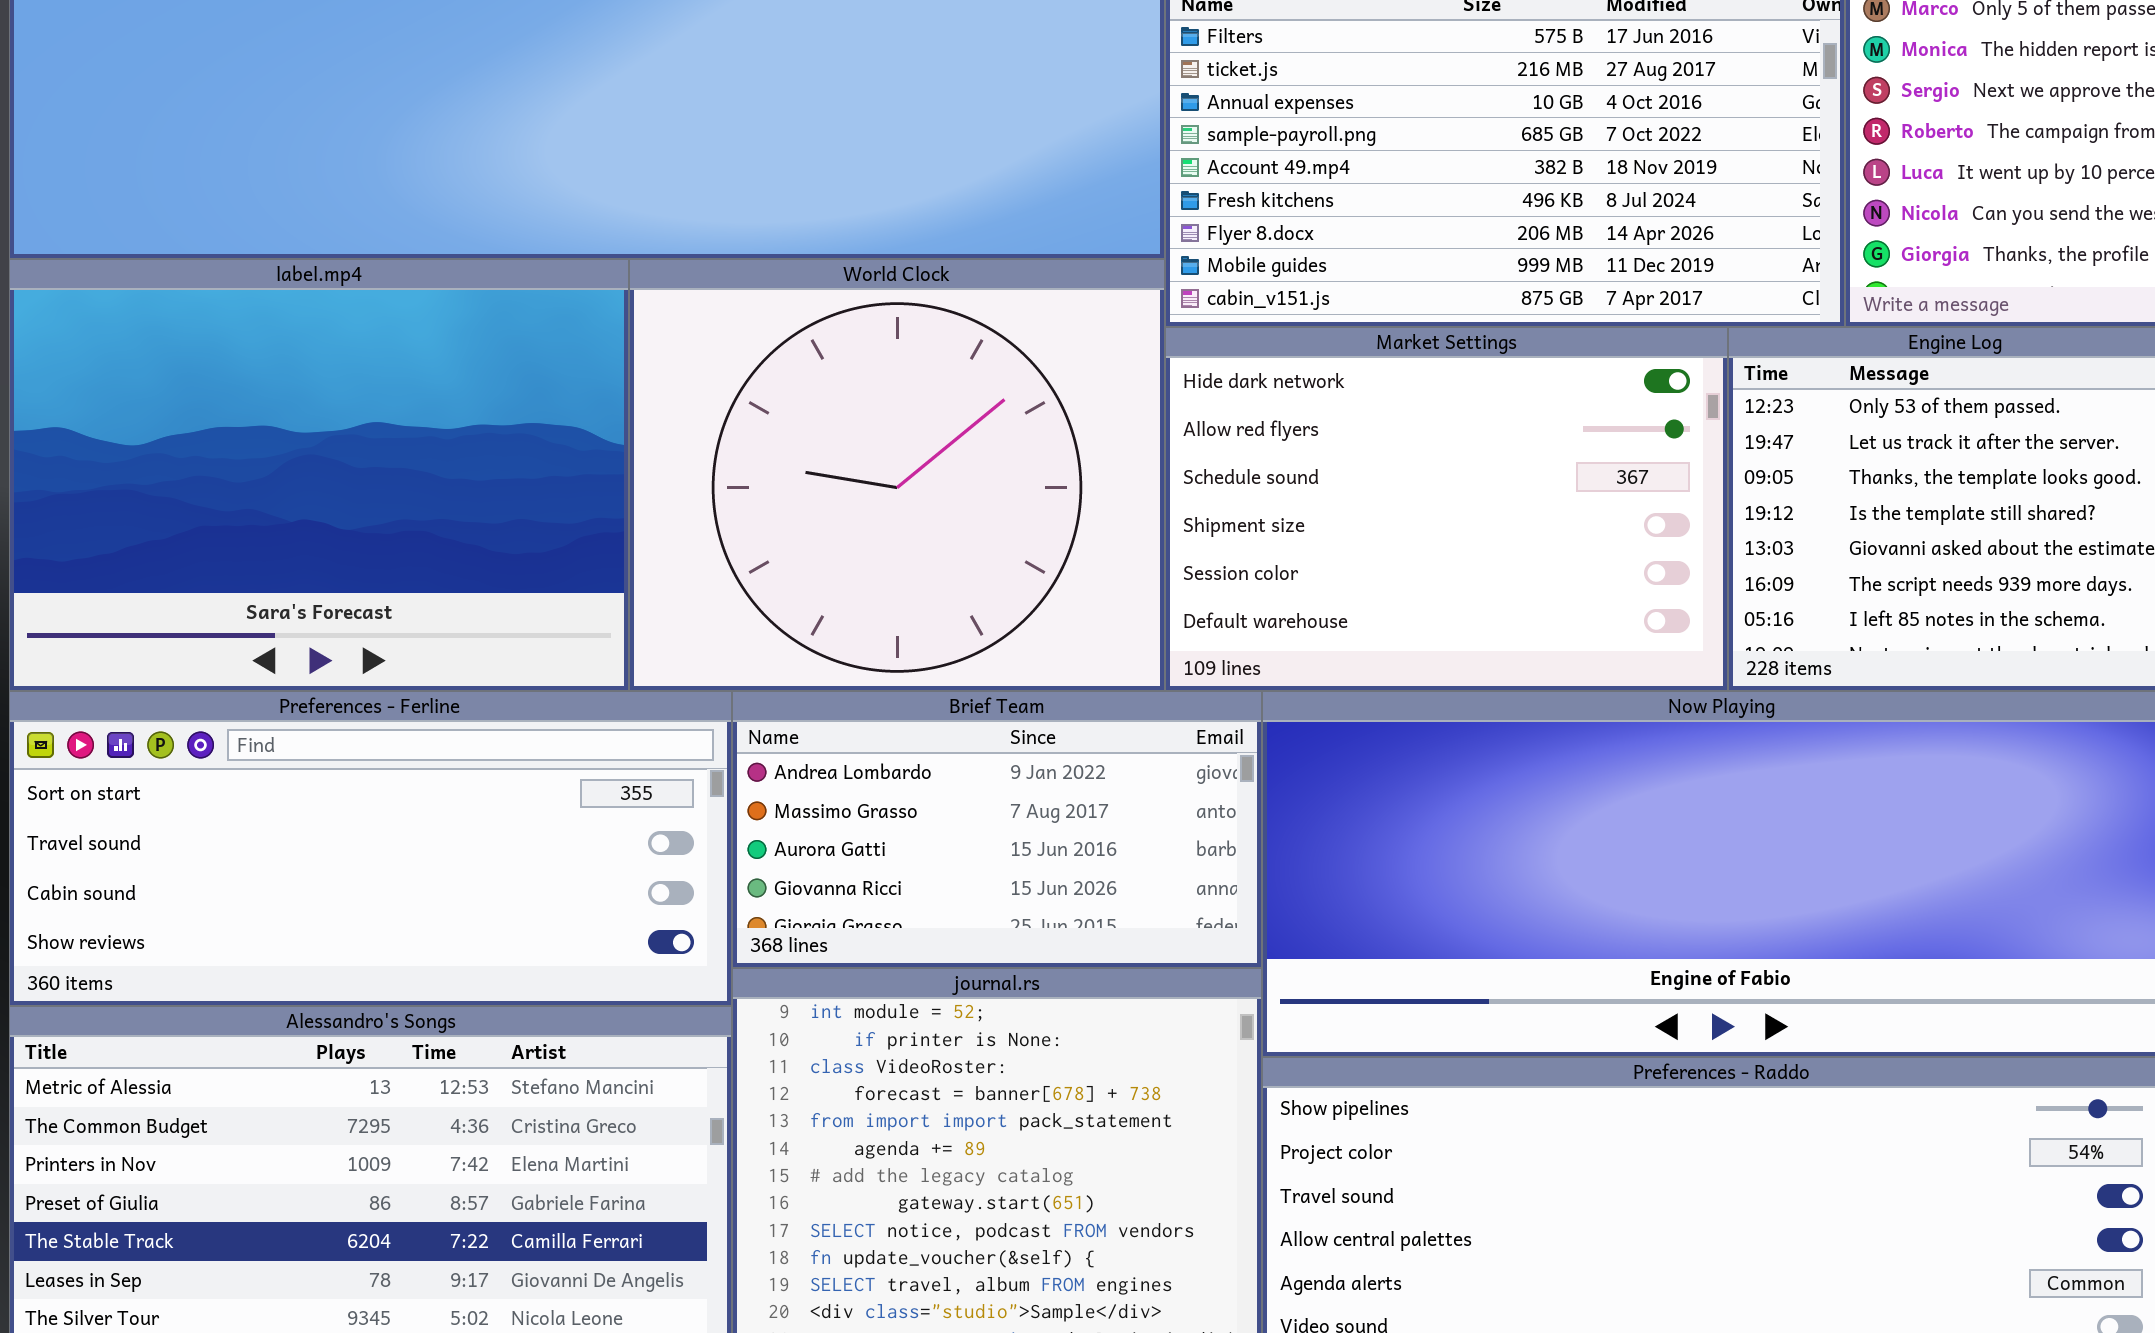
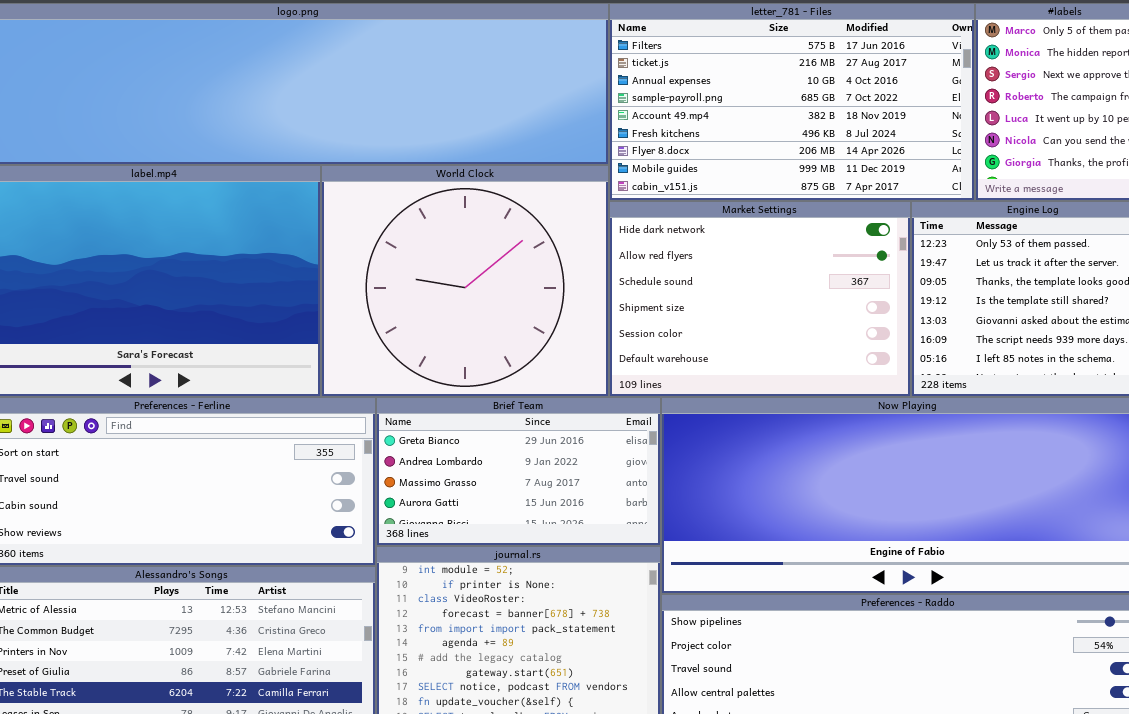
Brief Team: [732,691,1262,968] -> [376,397,661,546], scrolled up 1 row

